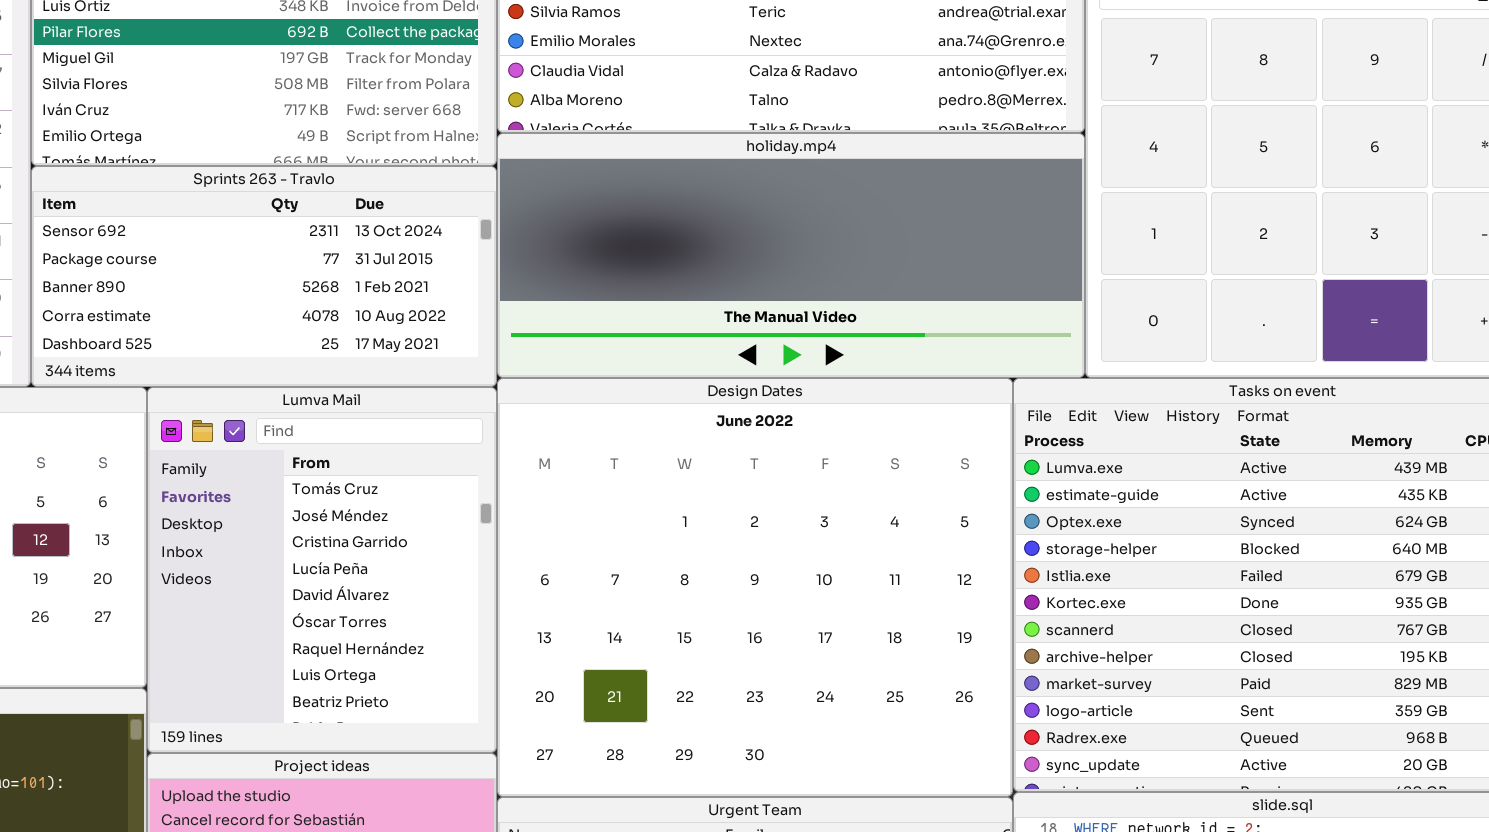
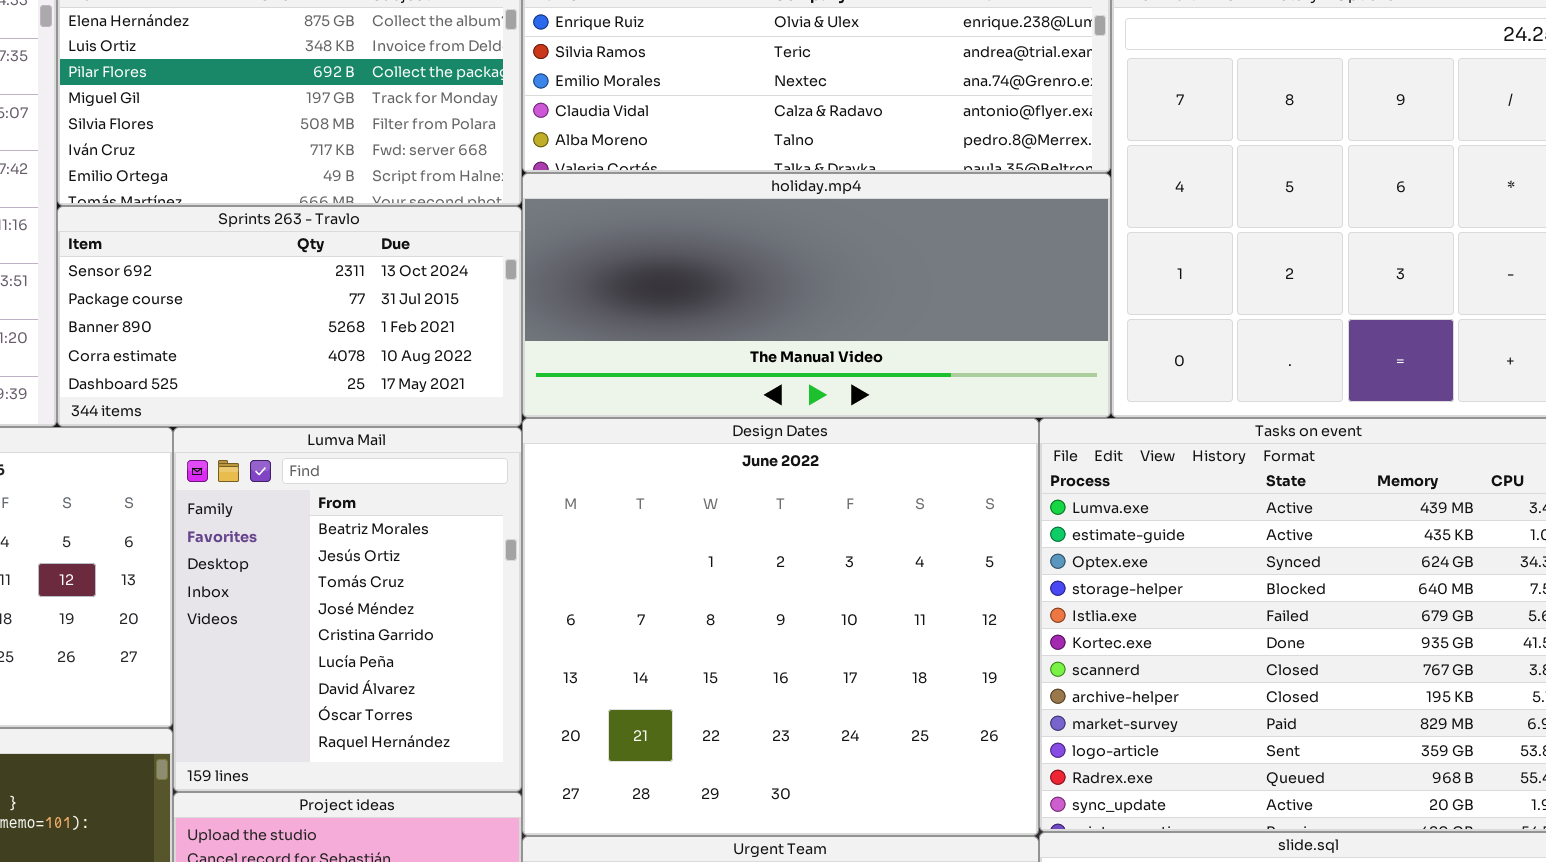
Lumva Mail: [147,387,497,753] -> [173,427,522,792], scrolled up 2 rows

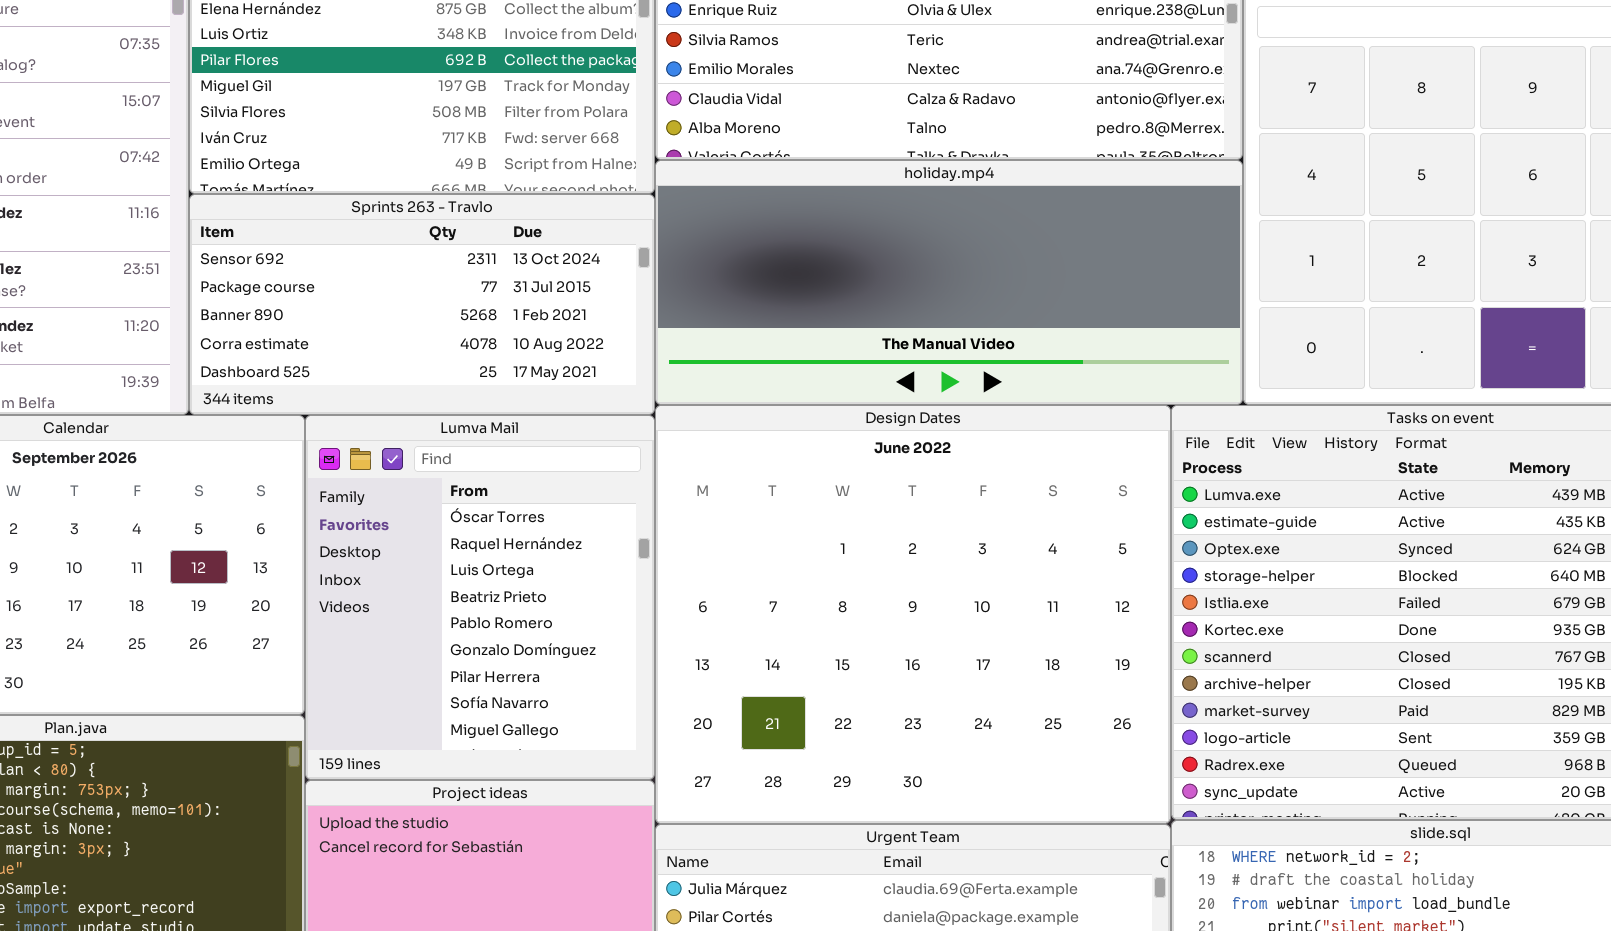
Lumva Mail: [173,427,522,792] -> [305,415,655,780], scrolled down 7 rows

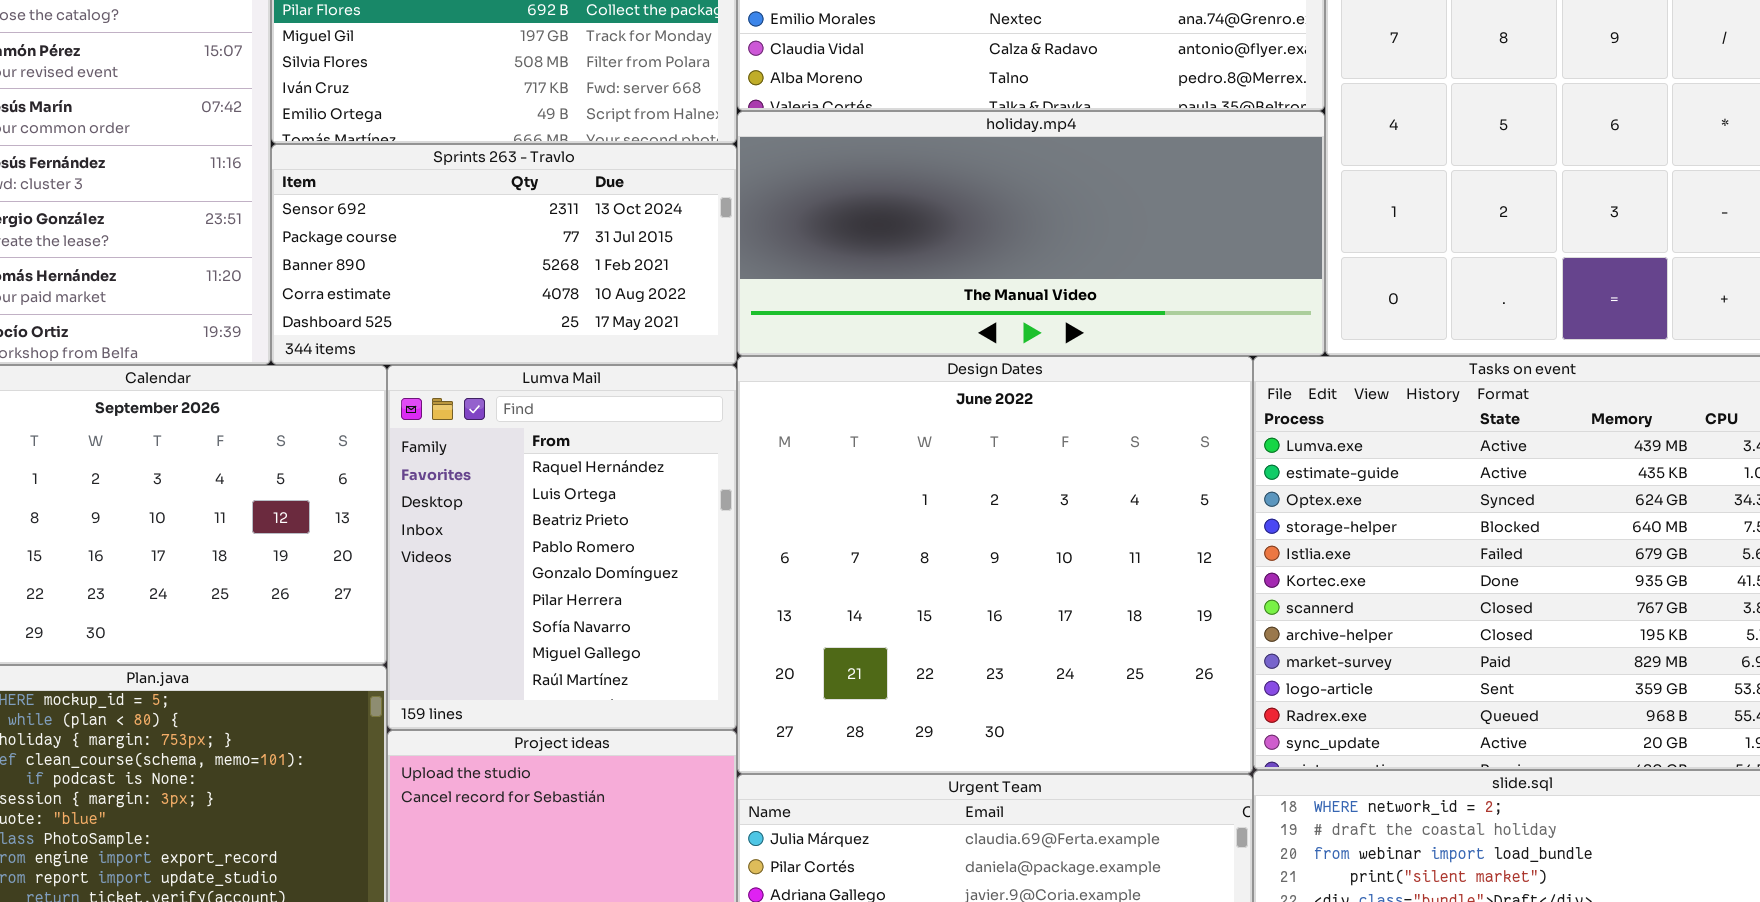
Lumva Mail: [305,415,655,780] -> [387,365,737,730], scrolled down 1 row

